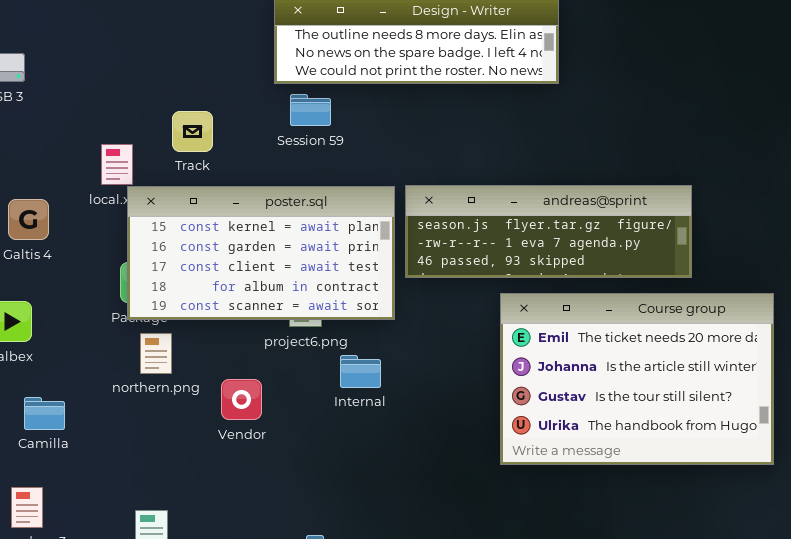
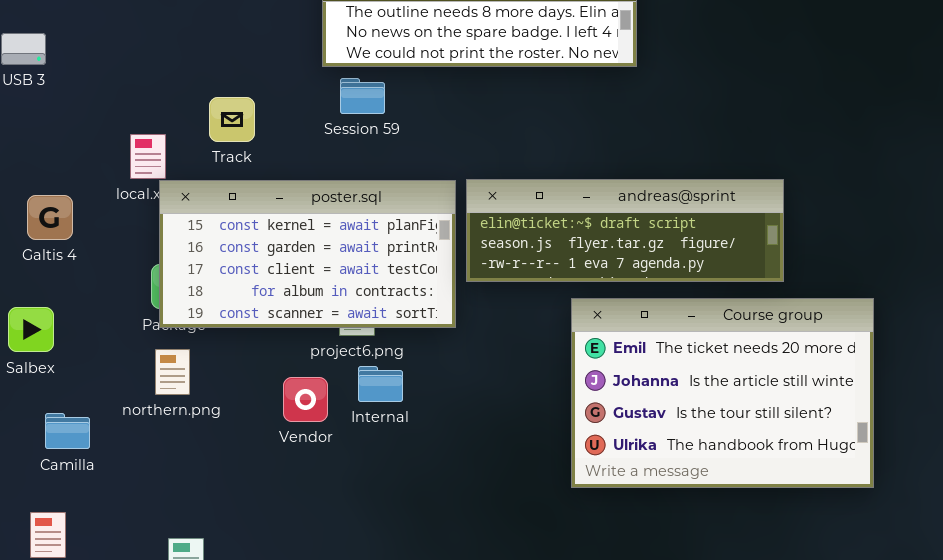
andreas@sprint: [405,185,692,278] -> [466,179,784,282], scrolled up 1 row
northern.png: [140,333,172,374] -> [155,349,190,395], moved
Internal: [340,355,381,388] -> [358,366,403,402], moved
Vendor: [221,379,262,420] -> [283,377,328,422], moved

